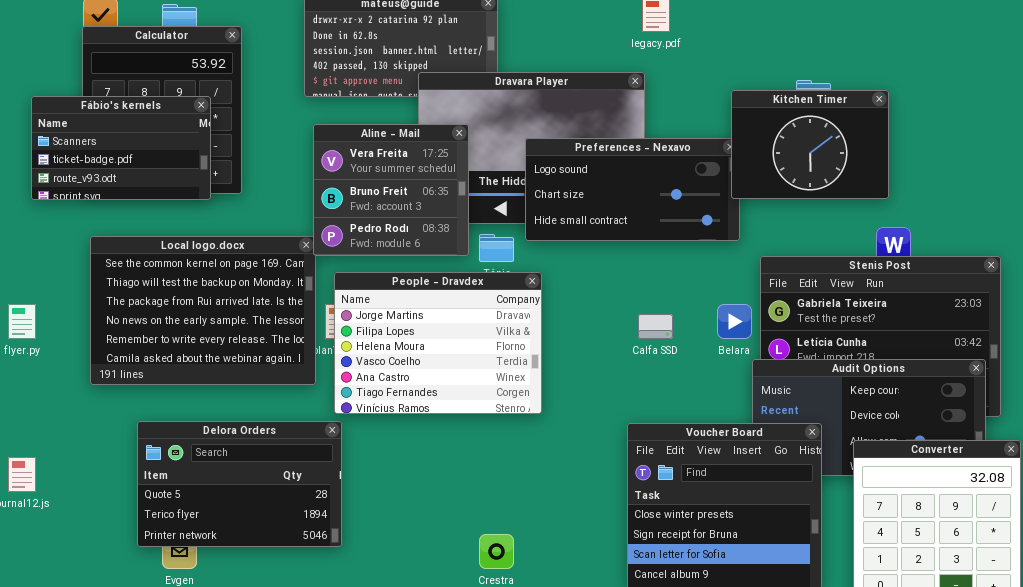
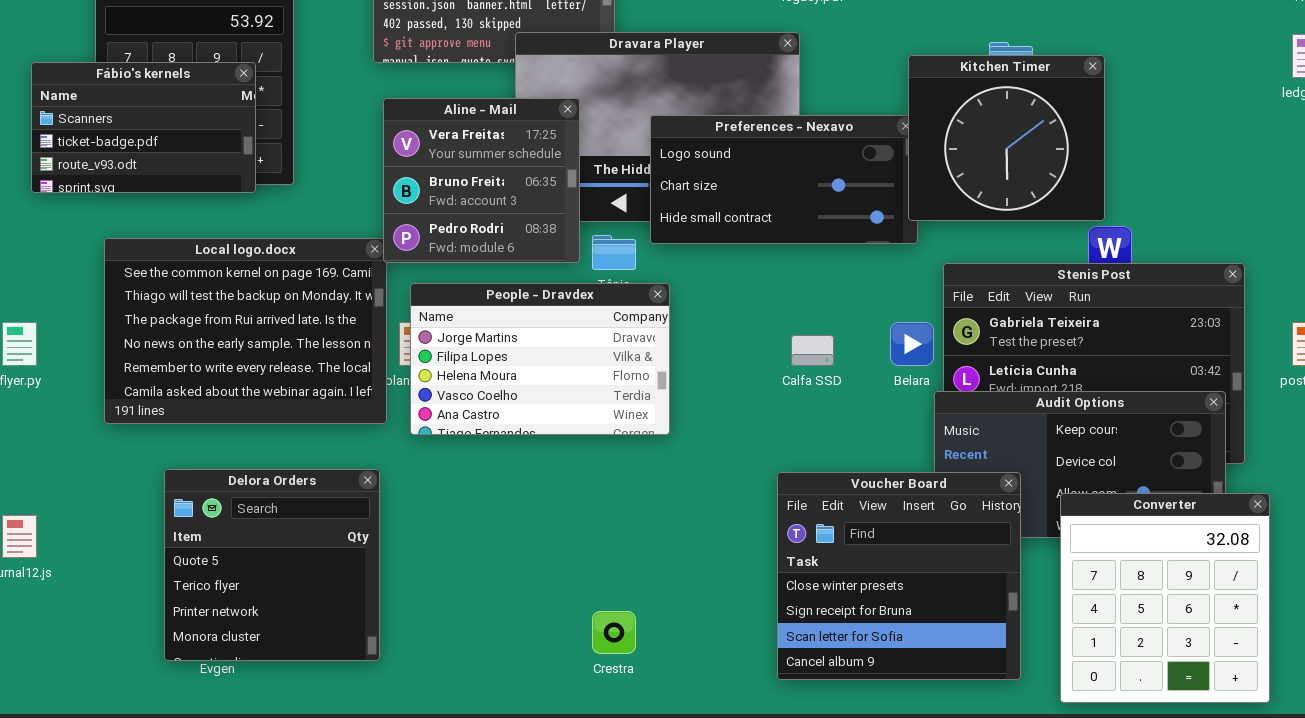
Kitchen Timer: [731,90,889,199] -> [908,55,1105,221], resized
People - Dravdex: [334,272,542,414] -> [410,283,670,435], resized
Delora Orders: [137,421,342,547] -> [164,469,380,661], resized

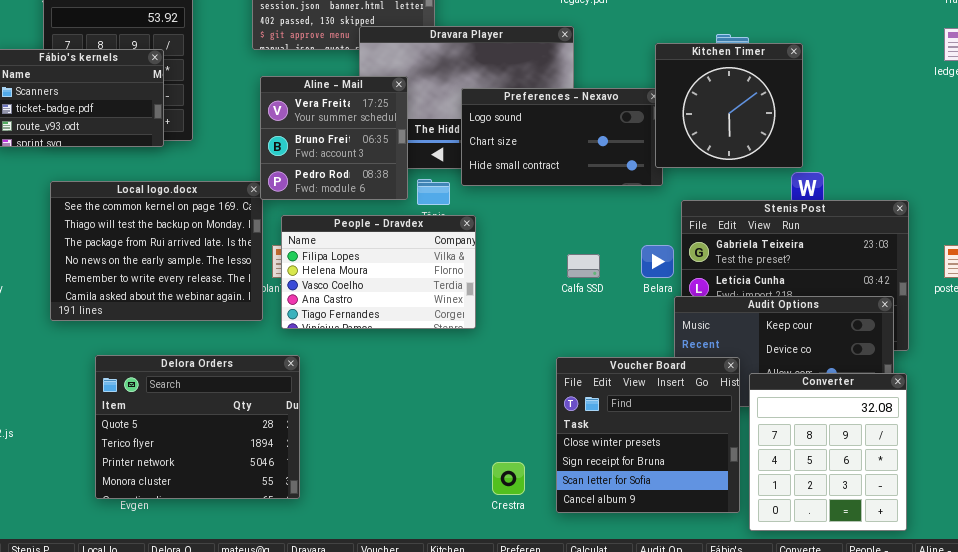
People - Dravdex: [410,283,670,435] -> [281,215,476,329], scrolled down 1 row
Delora Orders: [164,469,380,661] -> [95,355,300,499], resized
Converter: [1060,493,1270,703] -> [749,373,907,531], moved
Crestra: [592,611,636,654] -> [492,462,525,495], moved

